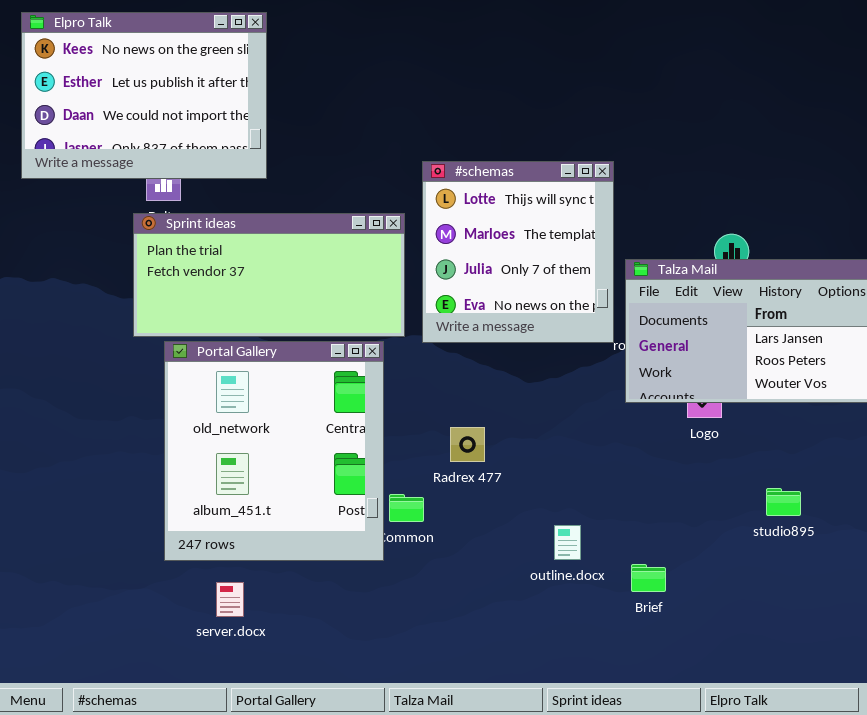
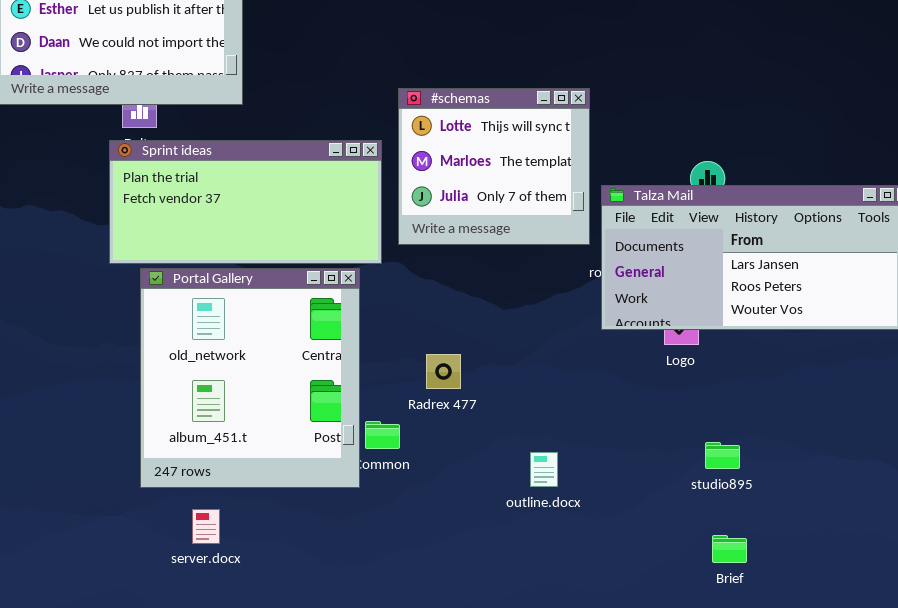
#schemas: [422,161,614,343] -> [398,88,590,245], resized
studio895: [766,488,801,516] -> [705,442,740,469], moved
Brief: [631,564,666,592] -> [712,535,747,563], moved

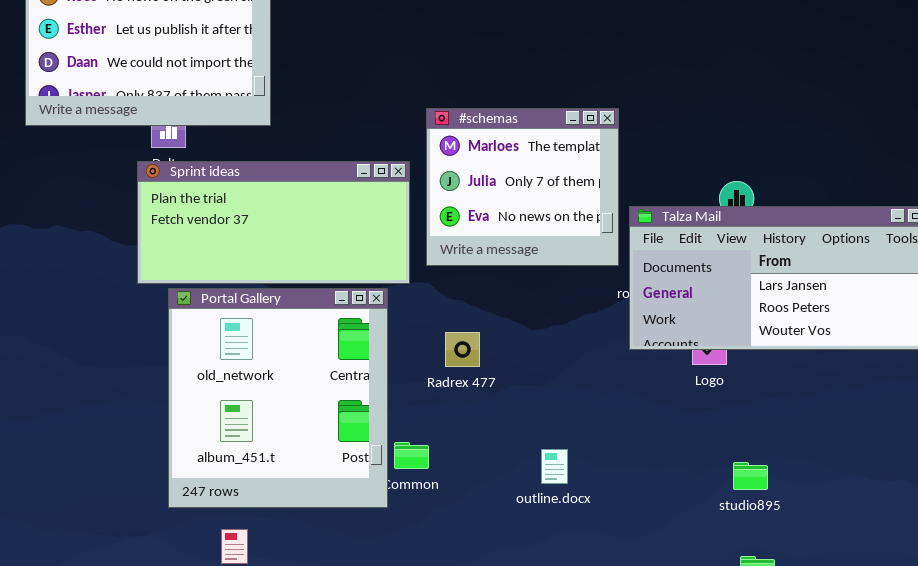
#schemas: [398,88,590,245] -> [426,108,619,266], scrolled down 1 row
Radrex 477: [426,354,461,389] -> [445,332,480,367], moved
outline.docx: [530,452,558,487] -> [541,449,568,484], moved

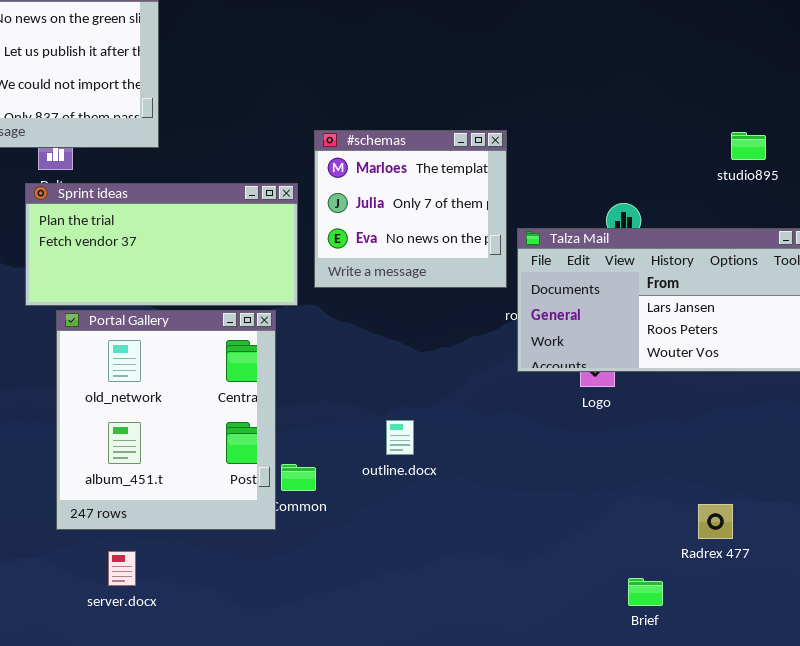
Radrex 477: [445,332,480,367] -> [698,504,733,539], moved
outline.docx: [541,449,568,484] -> [386,420,414,455], moved
studio895: [733,462,768,490] -> [731,132,766,160], moved

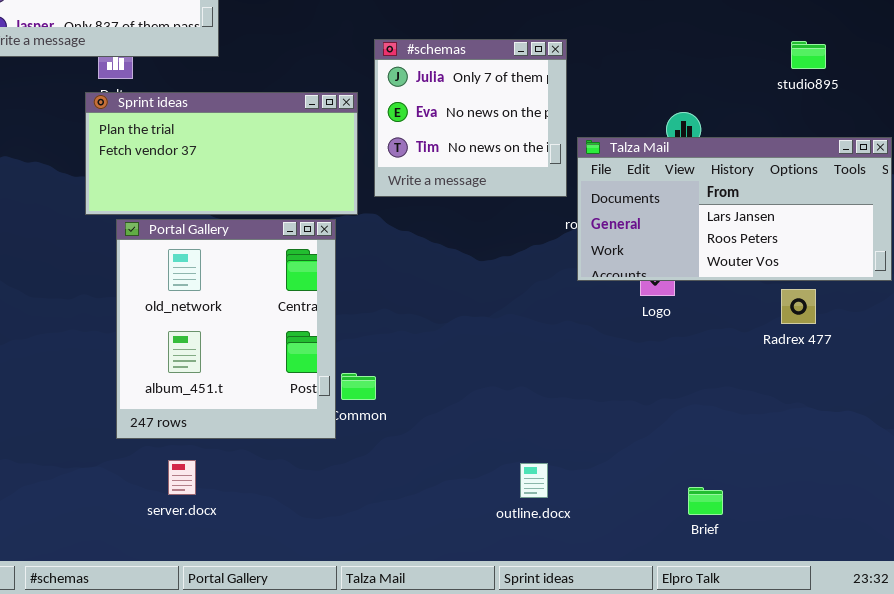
#schemas: [314,130,507,288] -> [374,39,567,197], scrolled down 1 row
outline.docx: [386,420,414,455] -> [520,463,548,498], moved
Radrex 477: [698,504,733,539] -> [781,289,816,324], moved

